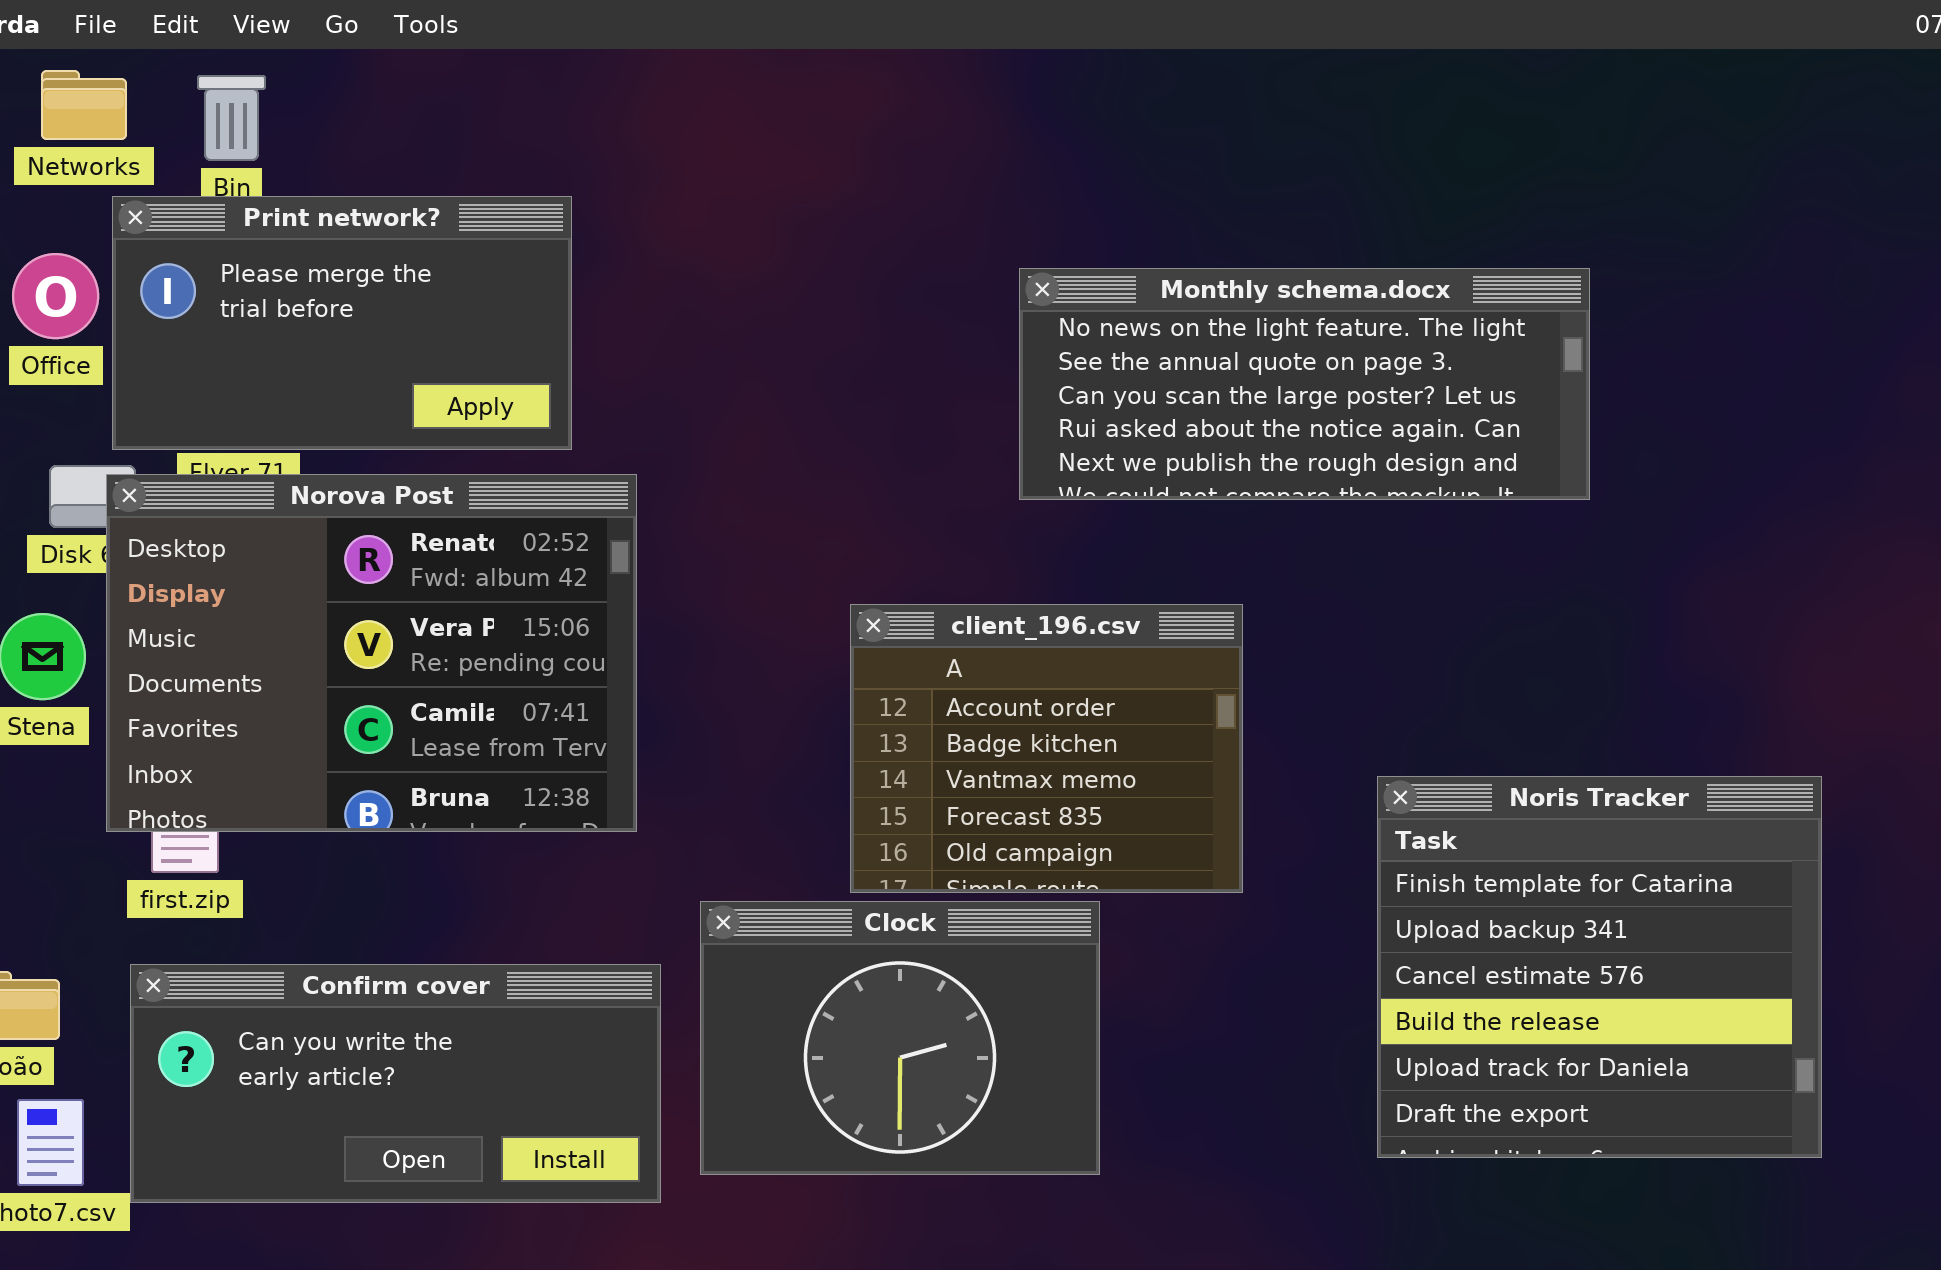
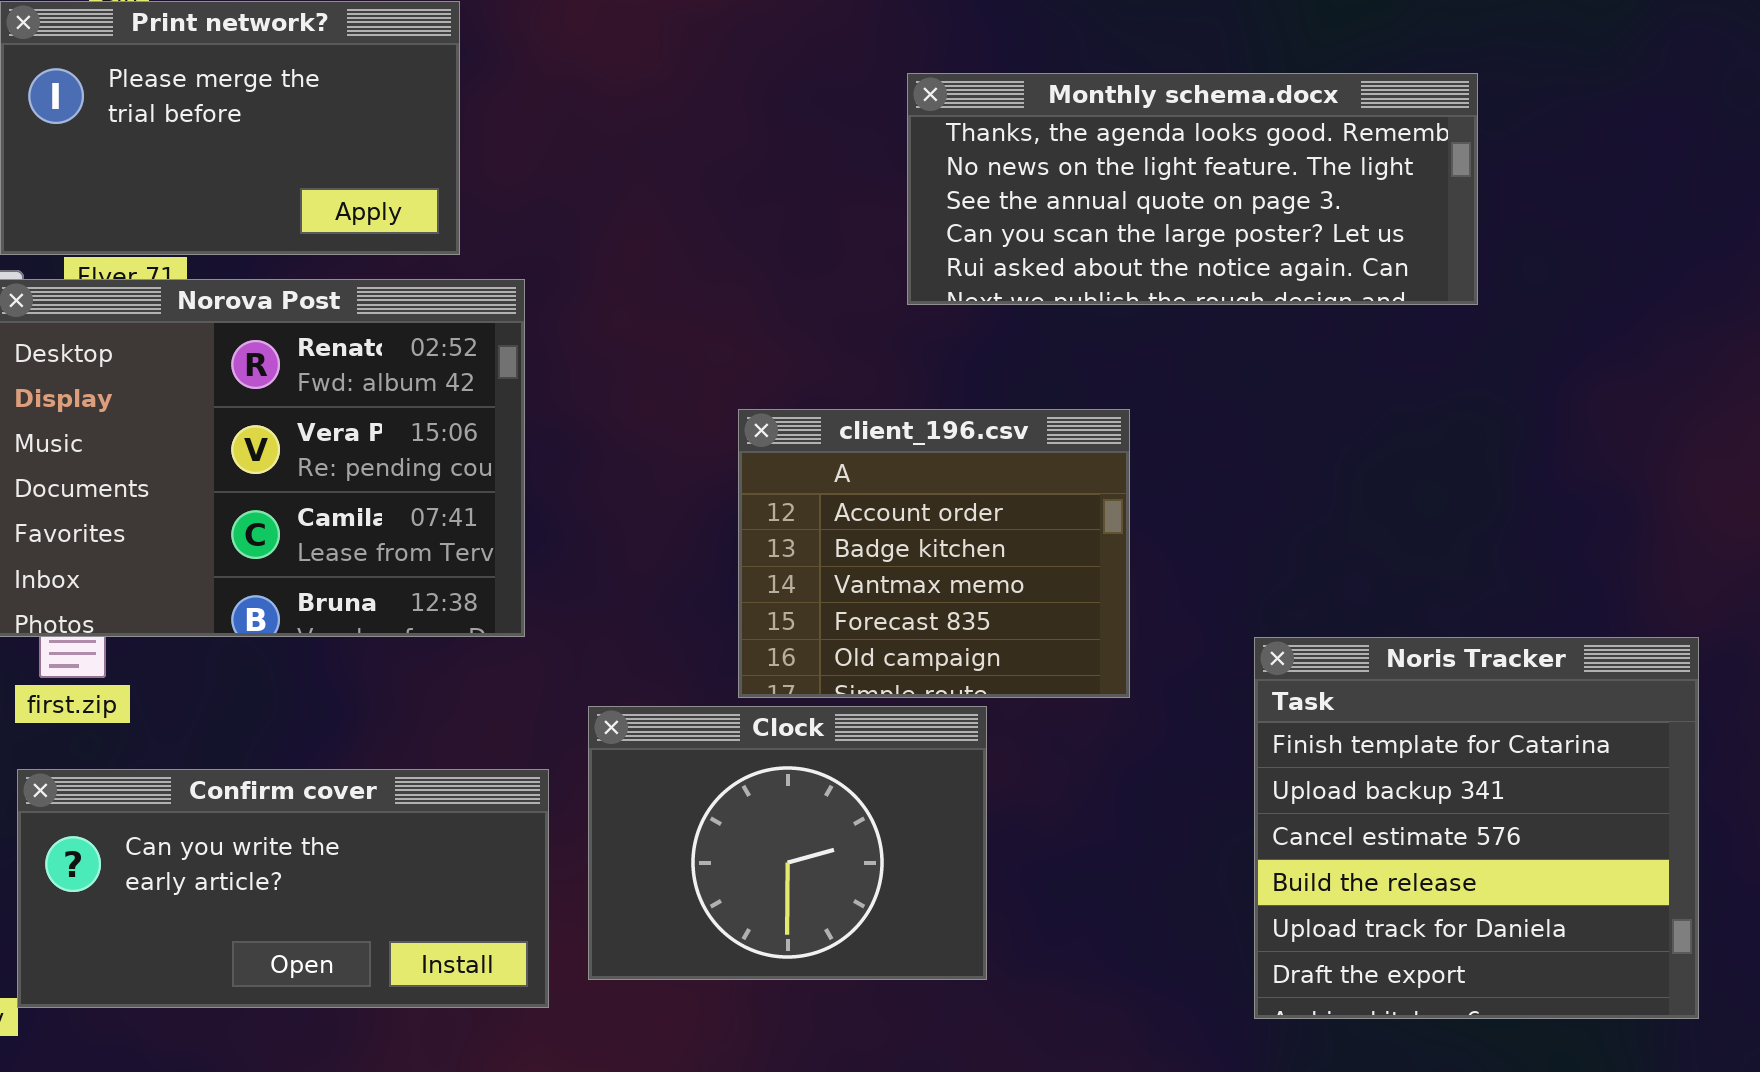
Monthly schema.docx: [1019,268,1590,500] -> [907,73,1478,305], scrolled up 1 row
Noris Tracker: [1377,776,1822,1158] -> [1254,637,1699,1019], moved

